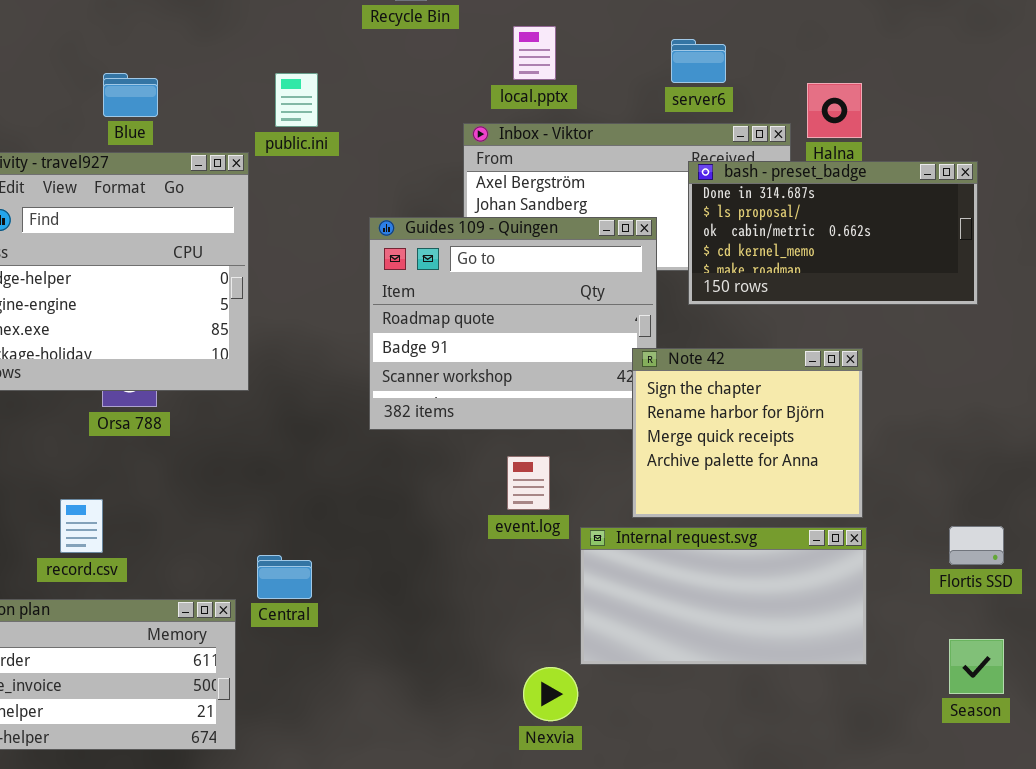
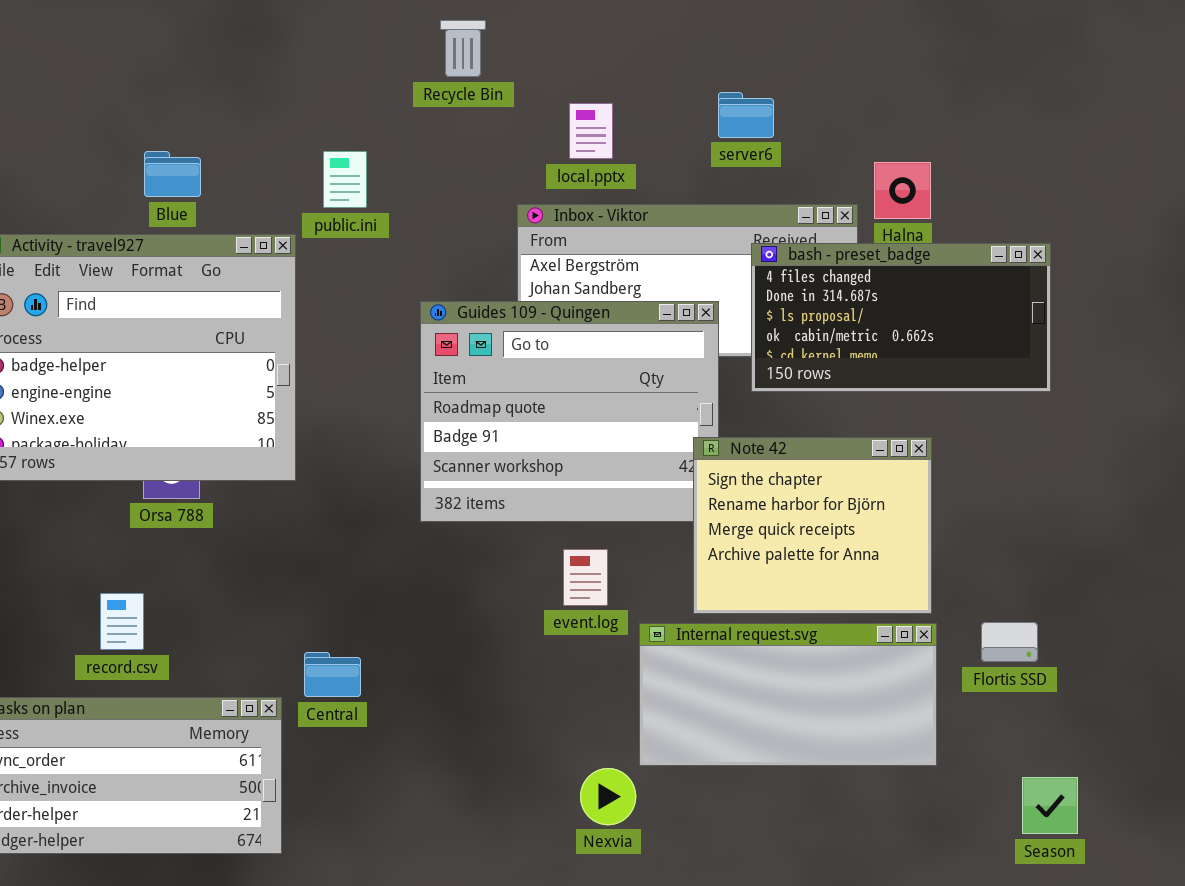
server6: [671,39,726,83] -> [718,92,774,138], moved
bash - preset_badge: [688,161,978,305] -> [751,243,1051,392], scrolled up 1 row
Flortis SSD: [949,526,1004,565] -> [981,622,1038,662], moved
Season: [949,639,1004,694] -> [1022,777,1078,834], moved

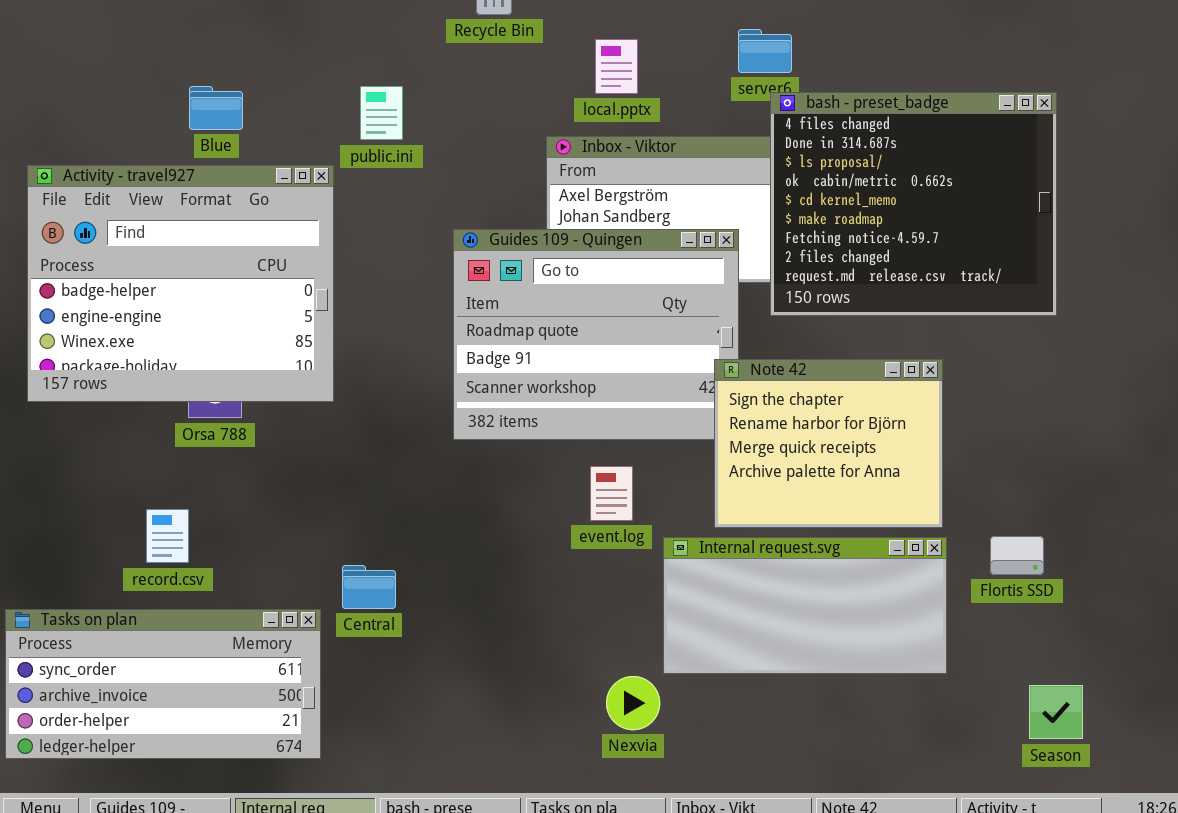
bash - preset_badge: [751,243,1051,392] -> [770,92,1057,316], resized

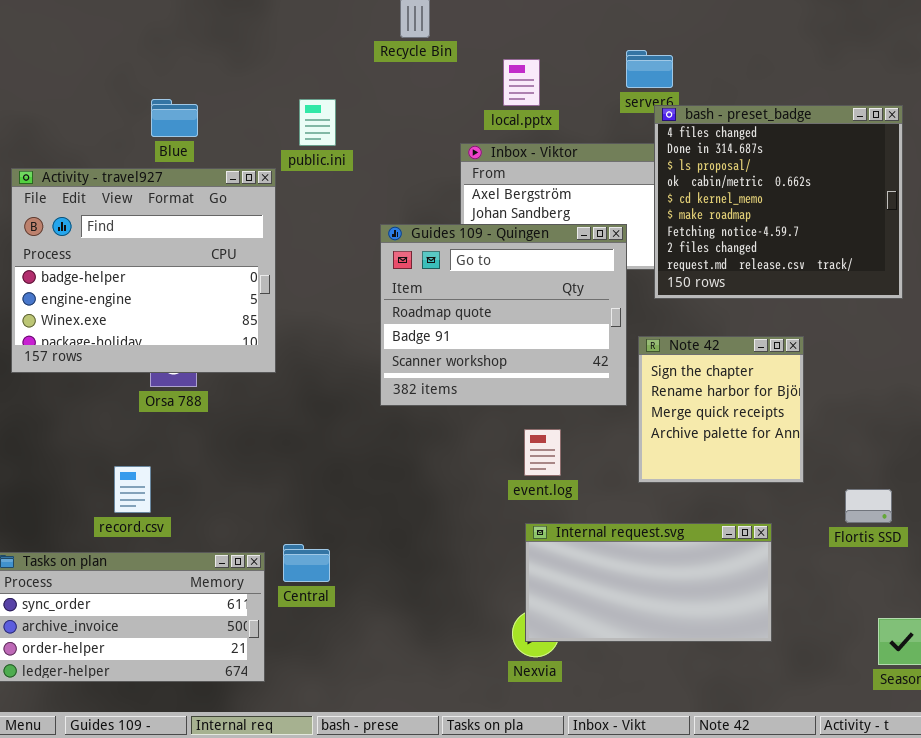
Note 42: [714,359,943,528] -> [638,336,804,483], resized
event.log: [590,466,633,521] -> [524,429,561,476], moved
Internal request.svg: [663,537,947,674] -> [525,523,772,642], moved
Central: [342,565,396,609] -> [283,544,330,582], moved

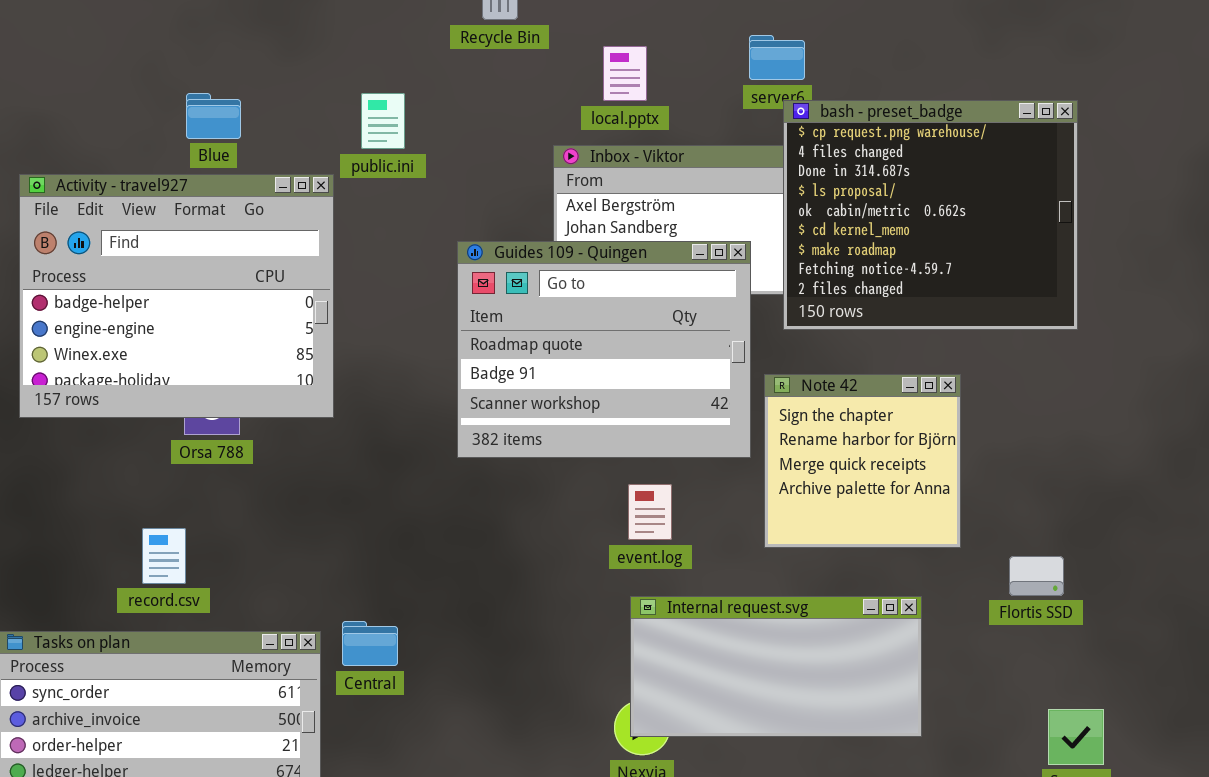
bash - preset_badge: [654,105,903,299] -> [783,100,1078,330], scrolled up 1 row

